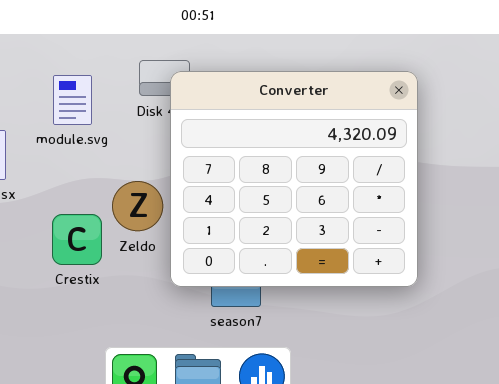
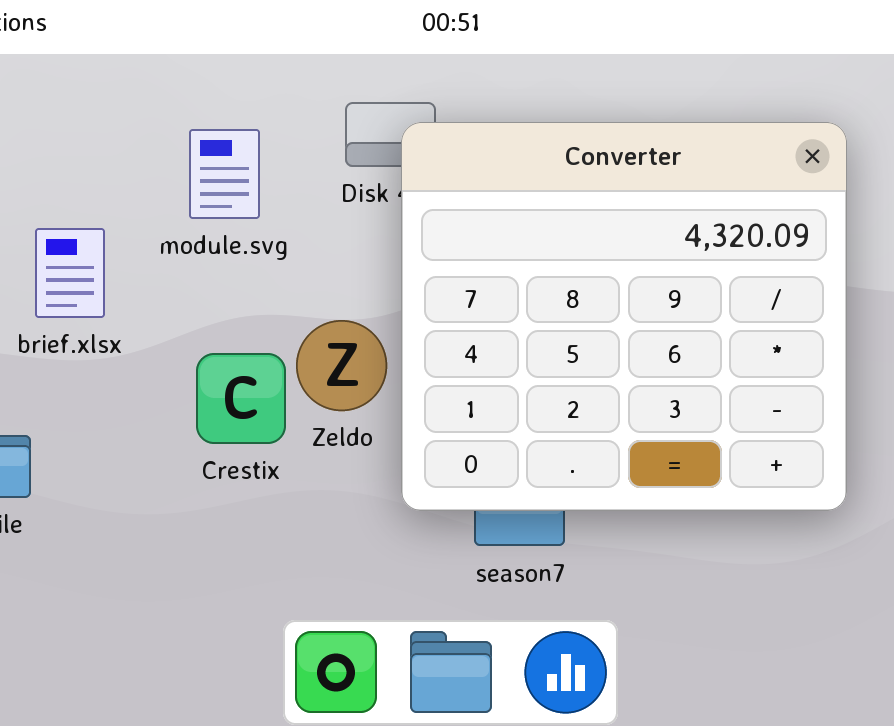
Crestix: [52,214,102,265] -> [196,353,286,444], moved

